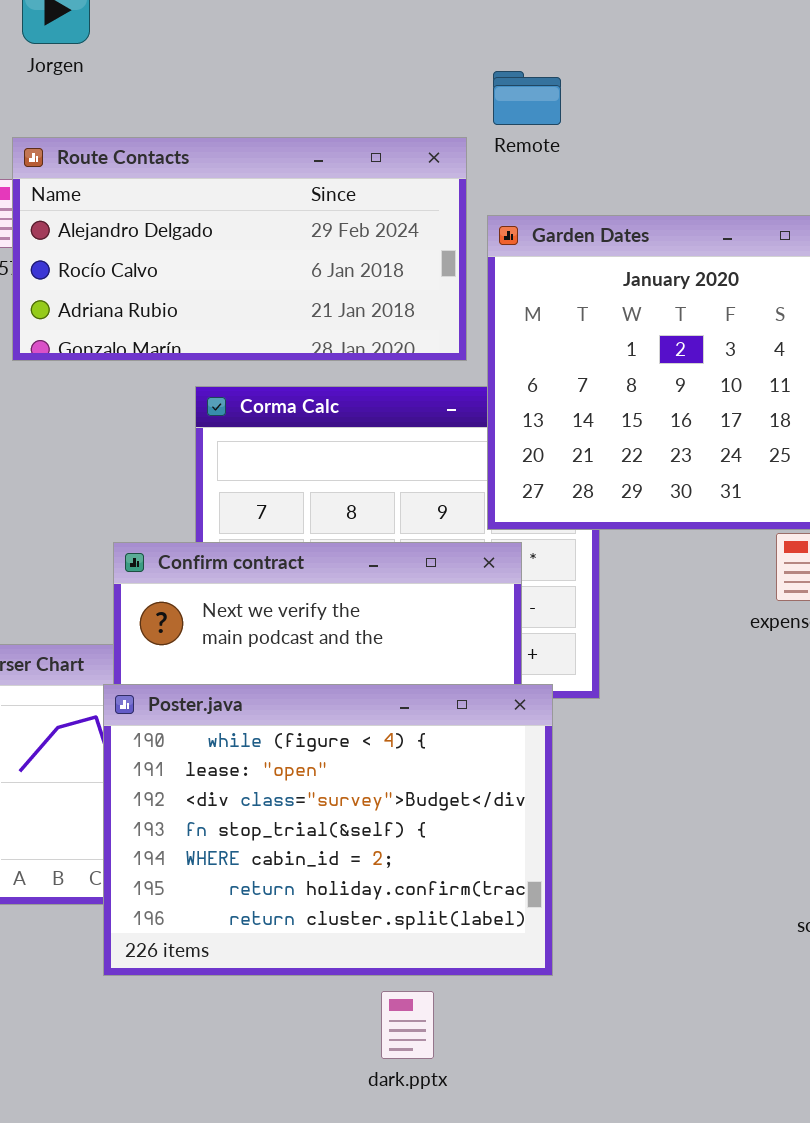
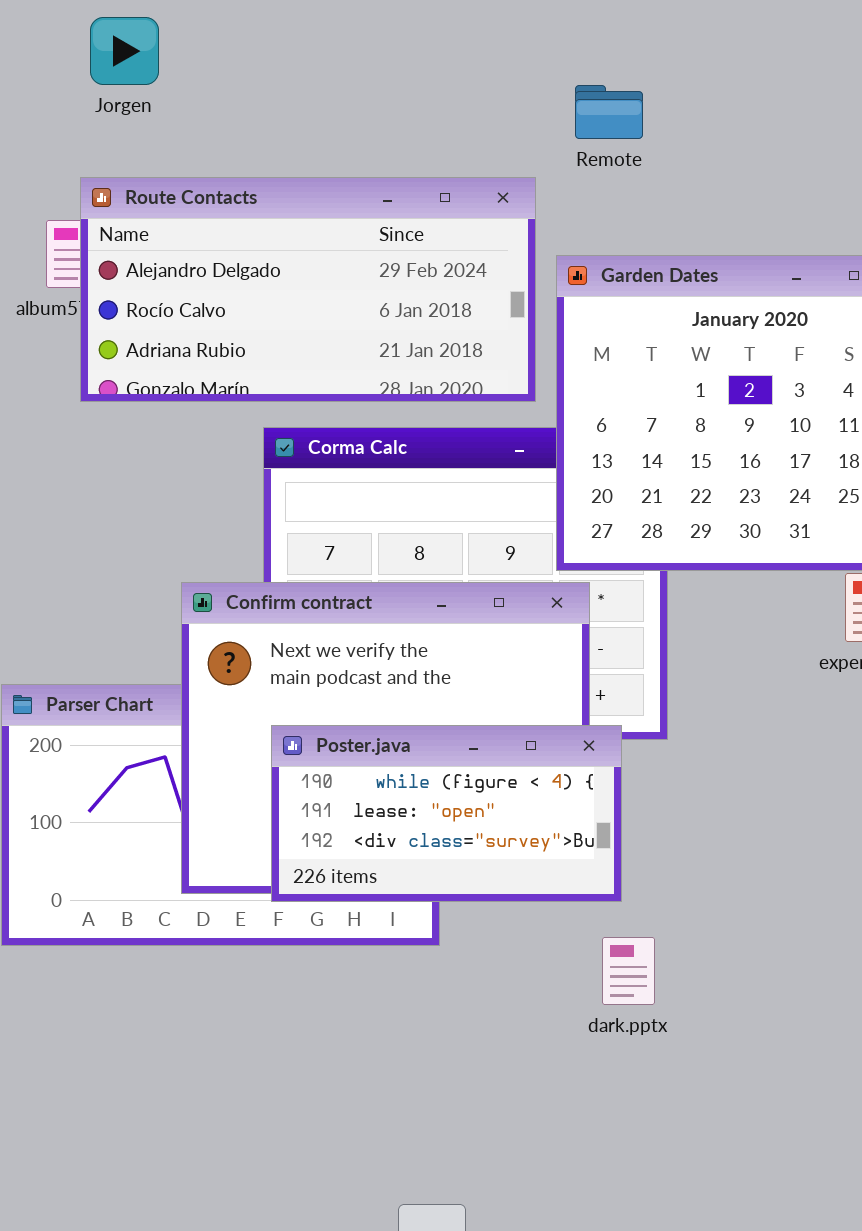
Remote: [493,71,561,125] -> [575,85,643,139], moved
Poster.java: [103,684,553,976] -> [271,725,622,902], resized
dark.pptx: [381,991,434,1059] -> [602,937,655,1005], moved

